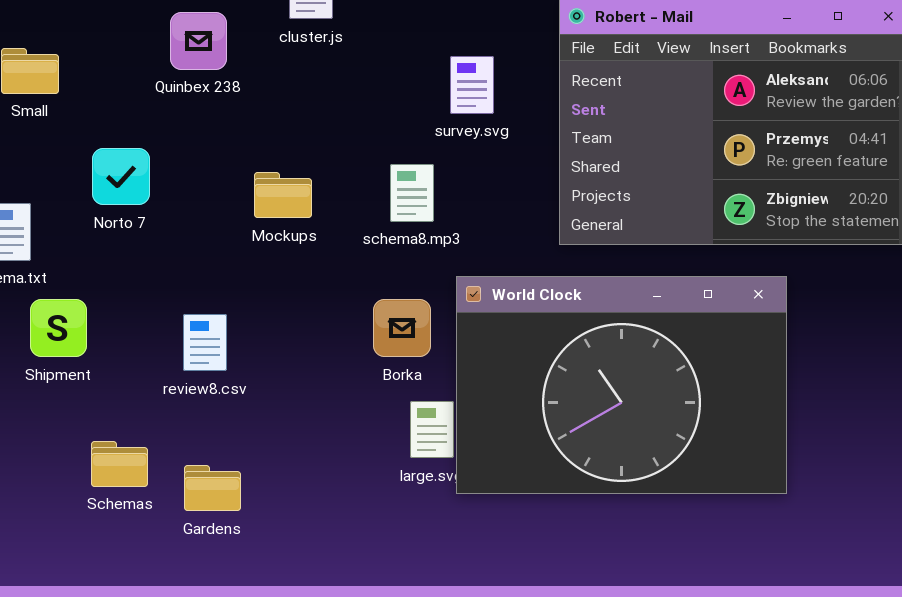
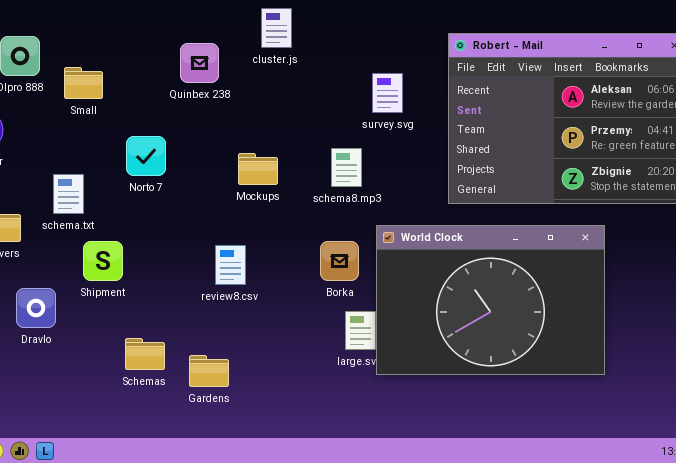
review8.csv: [183,314,227,371] -> [215,245,246,285], moved

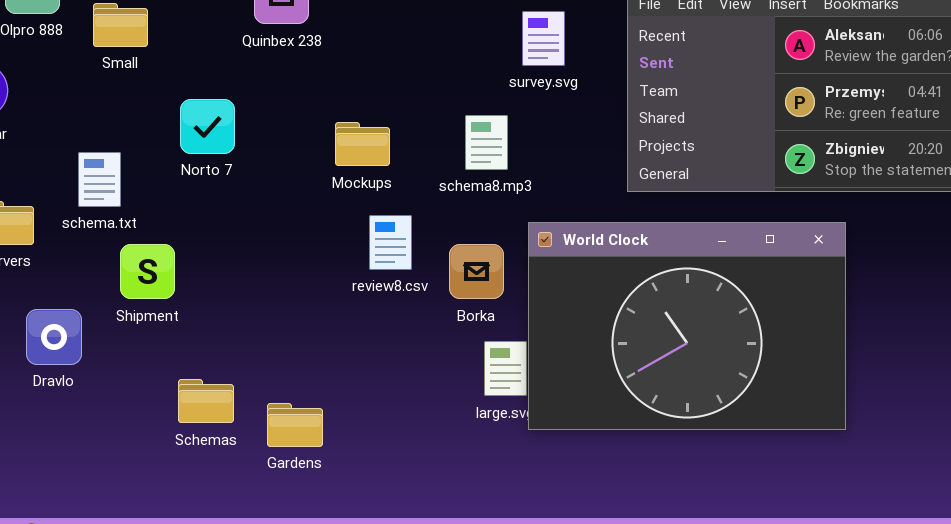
review8.csv: [215,245,246,285] -> [369,215,412,270], moved

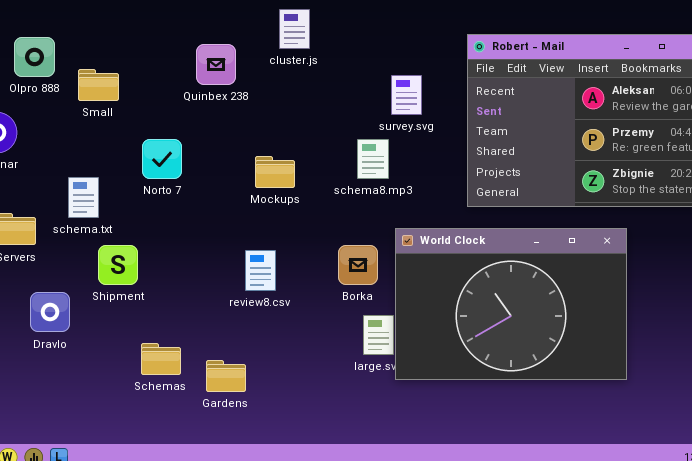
schema8.mp3: [465,115,508,170] -> [357,139,389,179], moved
review8.csv: [369,215,412,270] -> [245,250,276,291], moved

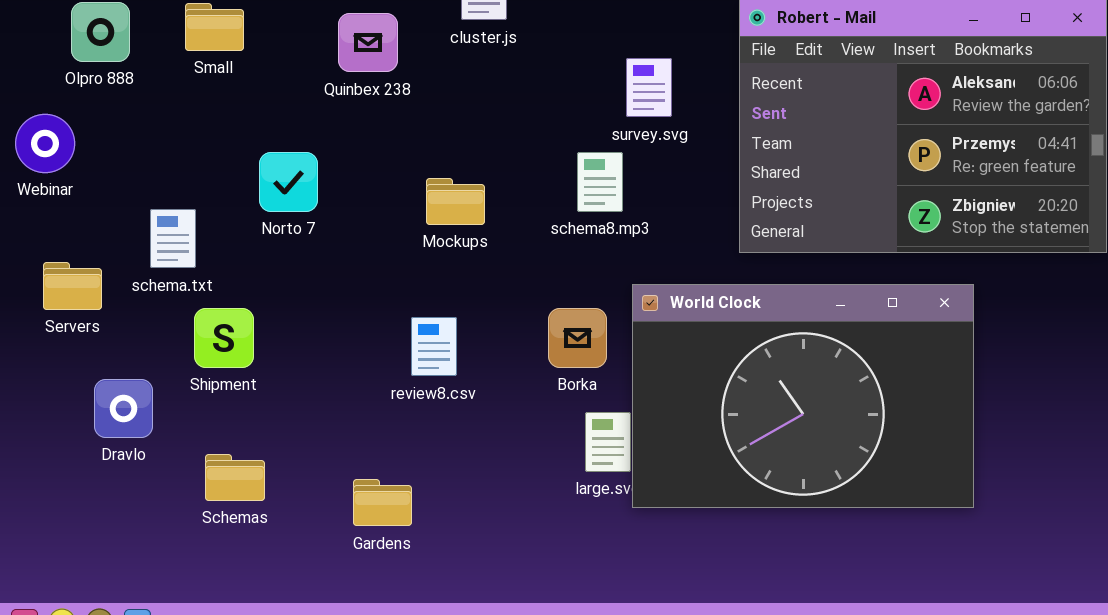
Small: [78,69,119,101] -> [185,3,244,51], moved
Schemas: [141,343,181,375] -> [205,454,265,501], moved

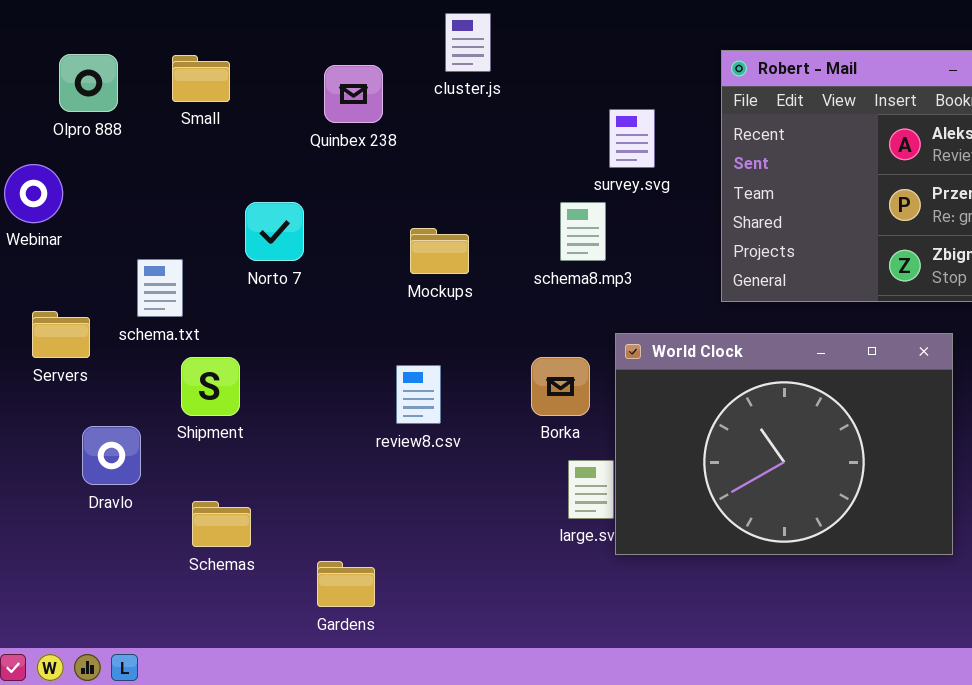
Gardens: [353,479,412,526] -> [317,561,375,607], moved

